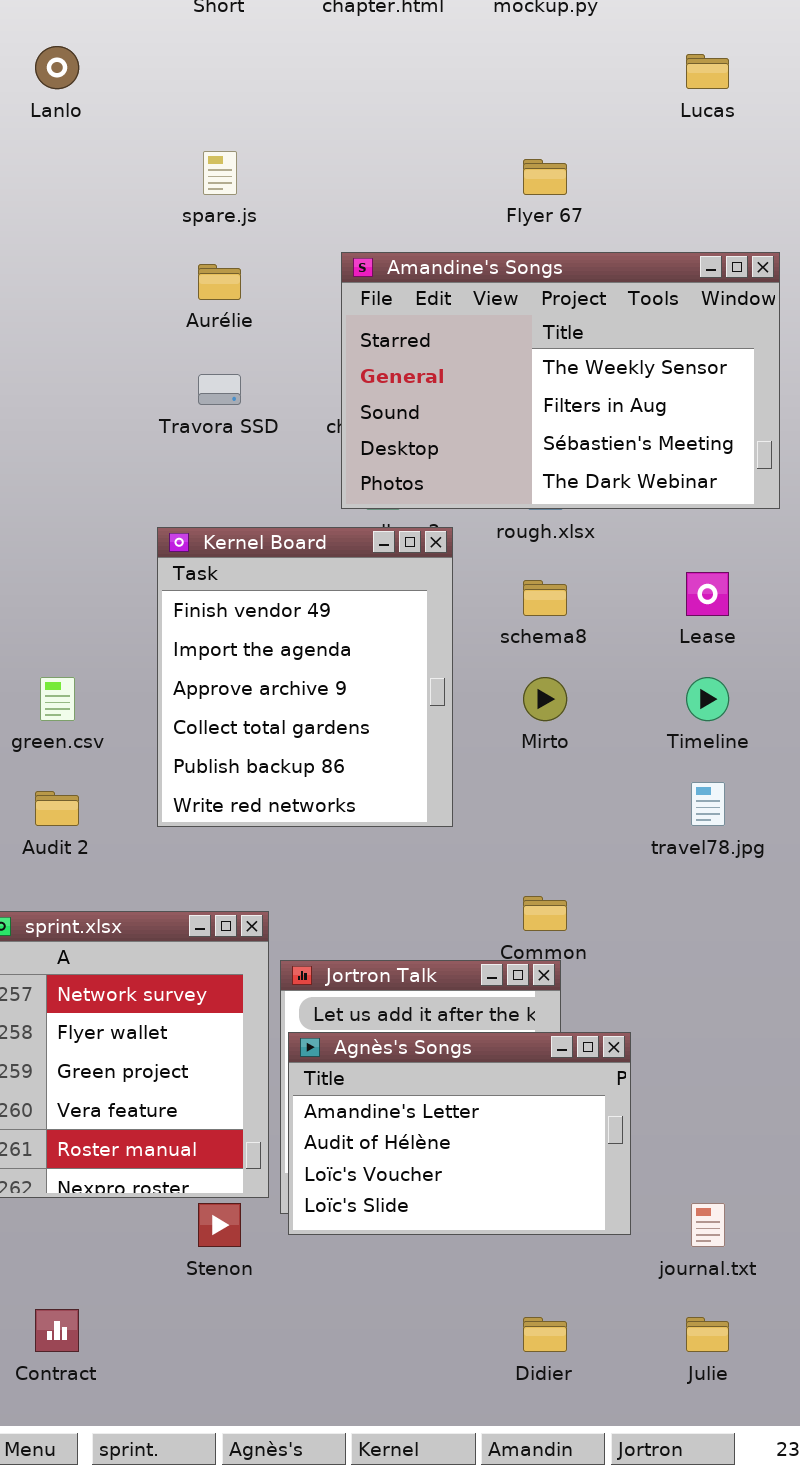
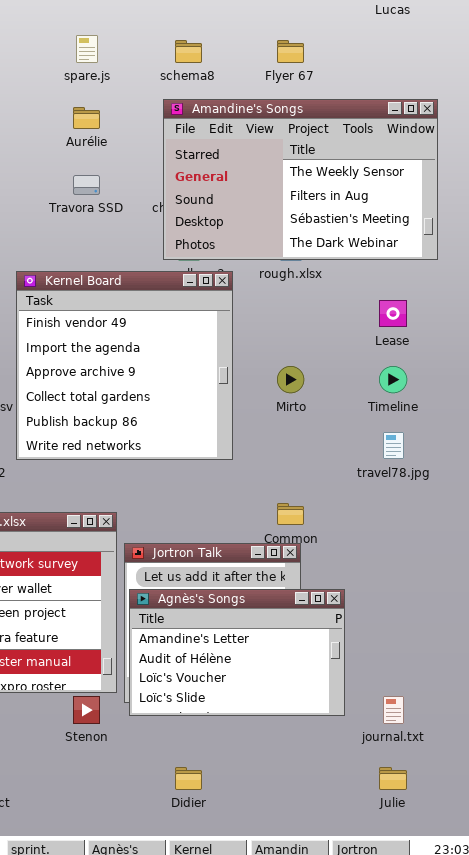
Kernel Board: [157,527,453,827] -> [16,271,233,460], resized
schema8: [523,580,567,616] -> [175,40,202,63], moved
Didier: [523,1317,567,1352] -> [175,767,202,790], moved

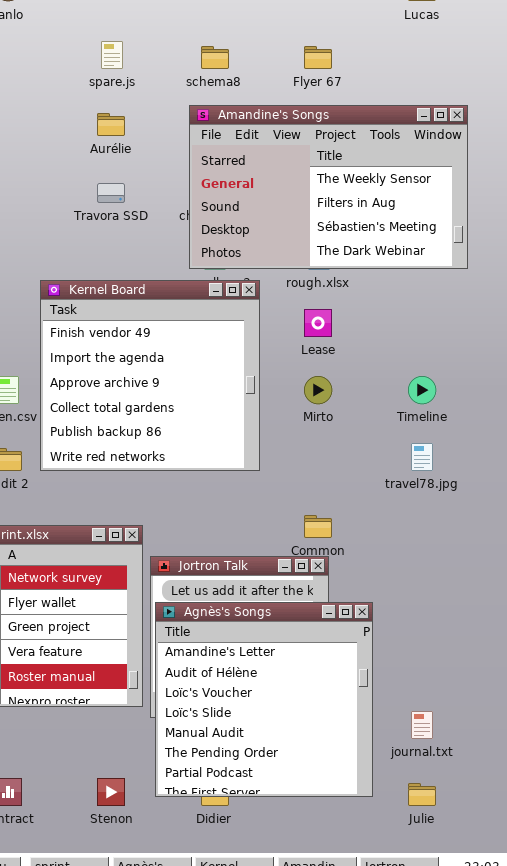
Lease: [379,300,407,327] -> [304,309,332,337], moved
Agnès's Songs: [129,589,345,716] -> [155,602,373,797], resized
Stenon: [73,696,100,724] -> [97,778,125,806], moved

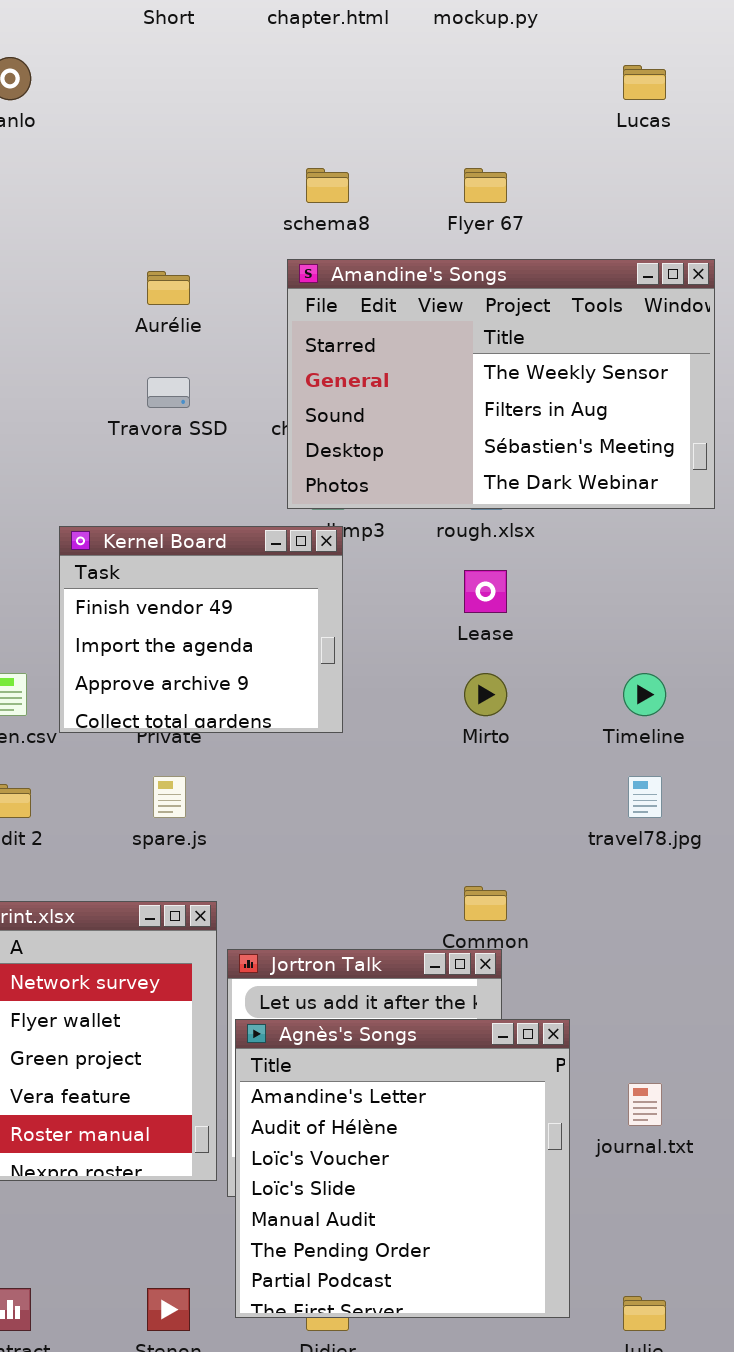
spare.js: [101,41,123,69] -> [153,776,186,818], moved
Kernel Board: [40,280,260,471] -> [59,526,343,733], resized
journal.txt: [411,711,433,739] -> [628,1083,662,1126], moved

